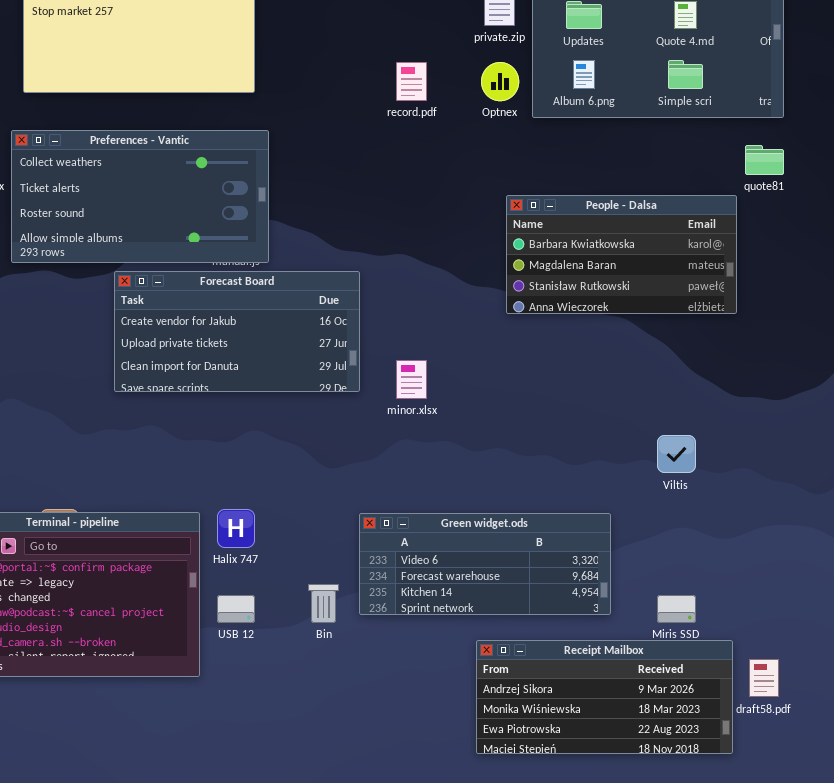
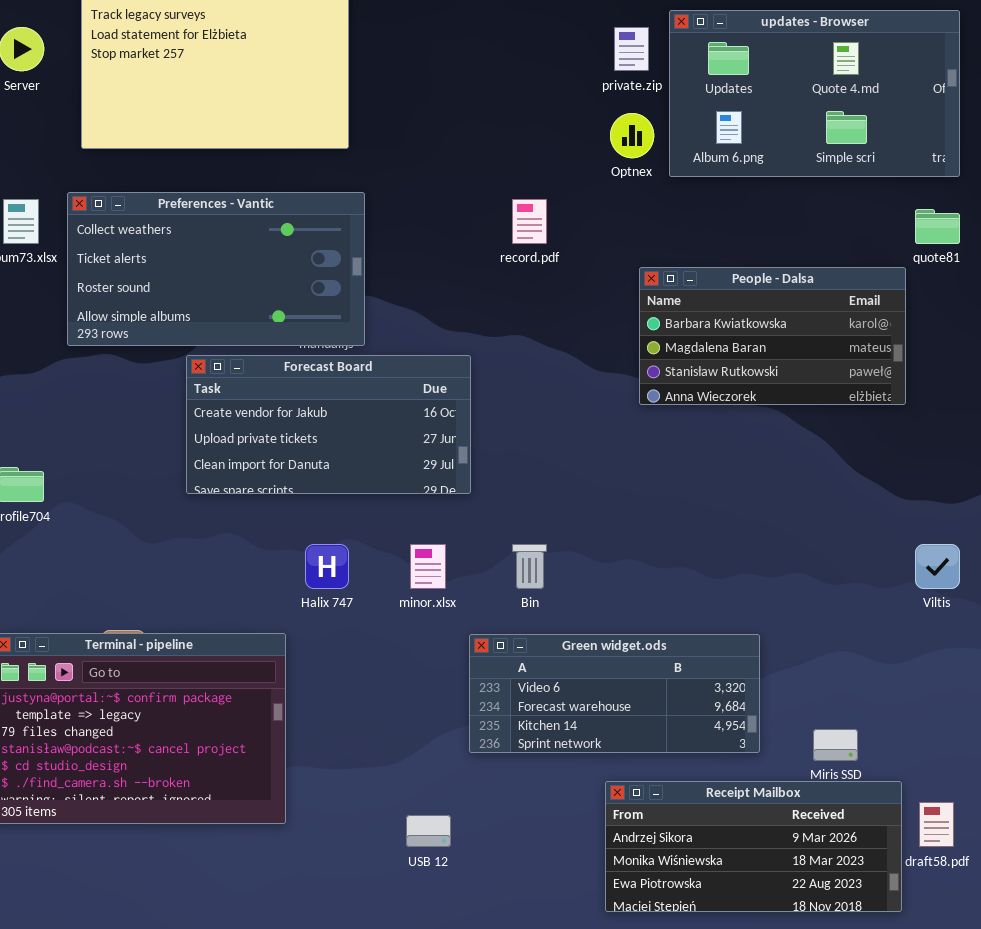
record.pdf: [396,62,427,101] -> [512,199,547,244], moved
minor.xlsx: [396,360,427,399] -> [410,544,446,589], moved
Viltis: [657,435,696,473] -> [915,544,960,589], moved
Halix 747: [217,509,255,548] -> [305,544,349,589], moved
Bin: [308,584,339,623] -> [512,544,547,589], moved
USB 12: [217,595,255,623] -> [406,815,451,847], moved

